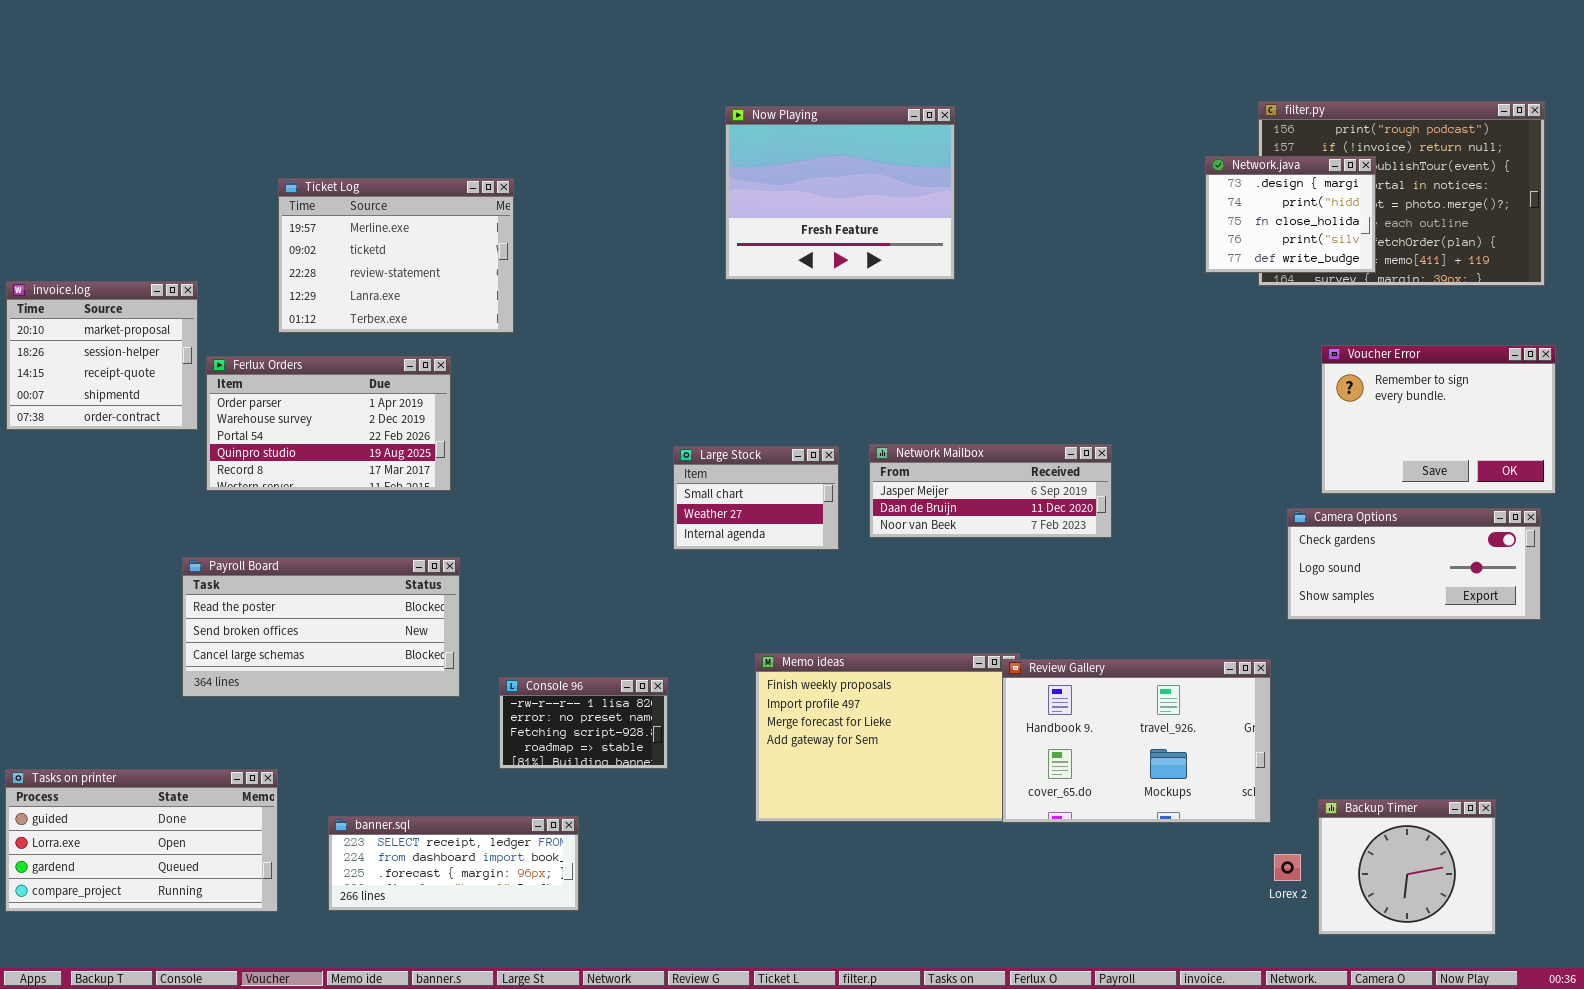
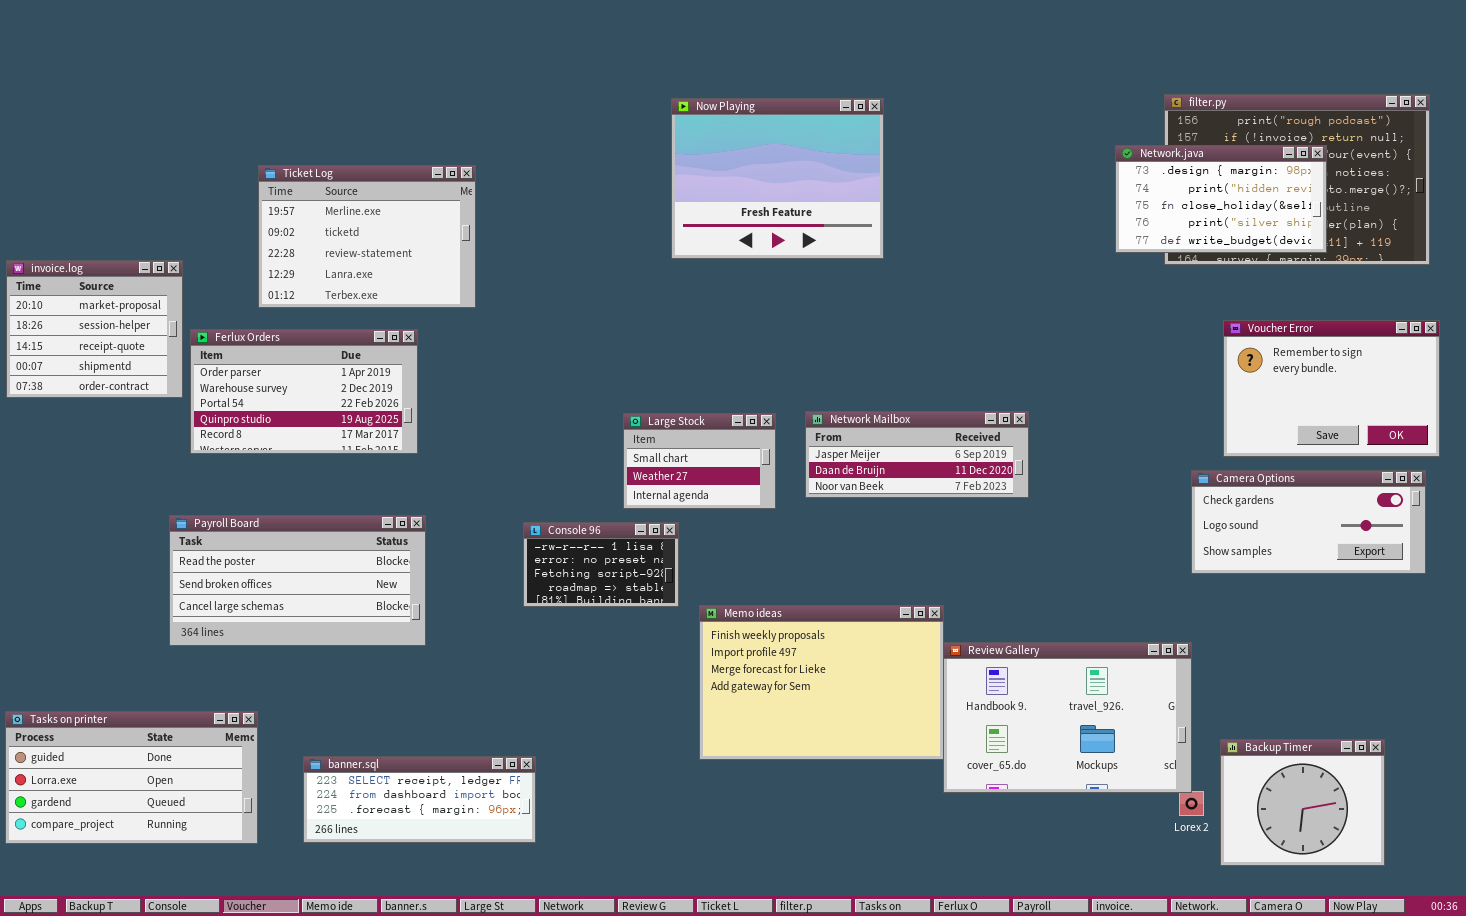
Network.java: [1205,156,1376,273] -> [1115,145,1327,253], resized
Review Gallery: [1002,659,1271,823] -> [943,642,1192,793], moved
Console 96: [499,677,668,769] -> [523,522,679,607], moved

